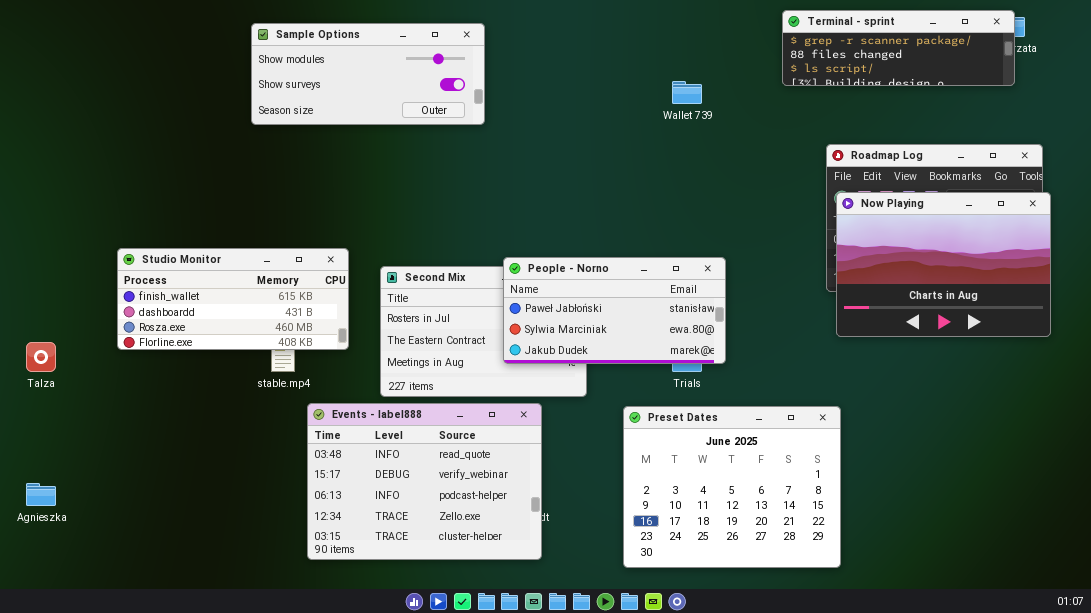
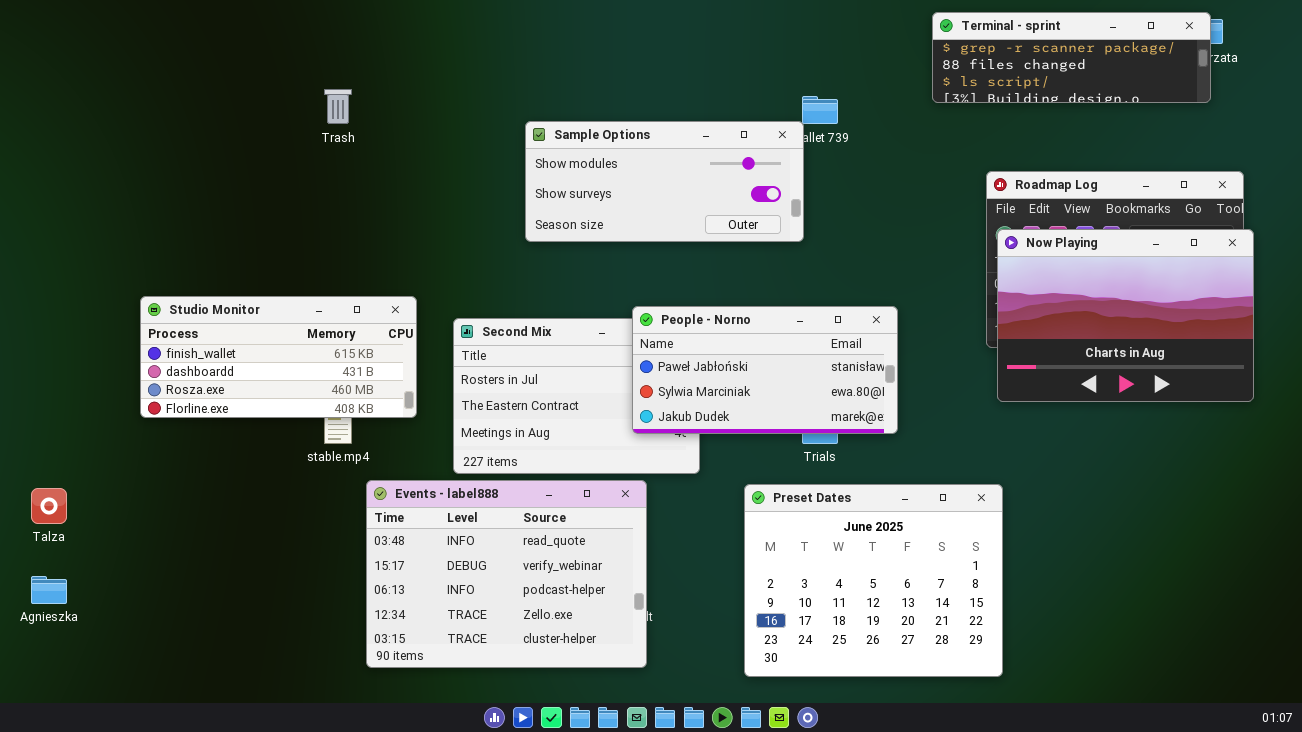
Sample Options: [251,23,485,125] -> [525,121,804,242], moved
People - Norno: [503,257,726,364] -> [632,306,898,434], moved
Talza: [26,342,56,372] -> [31,488,67,524], moved

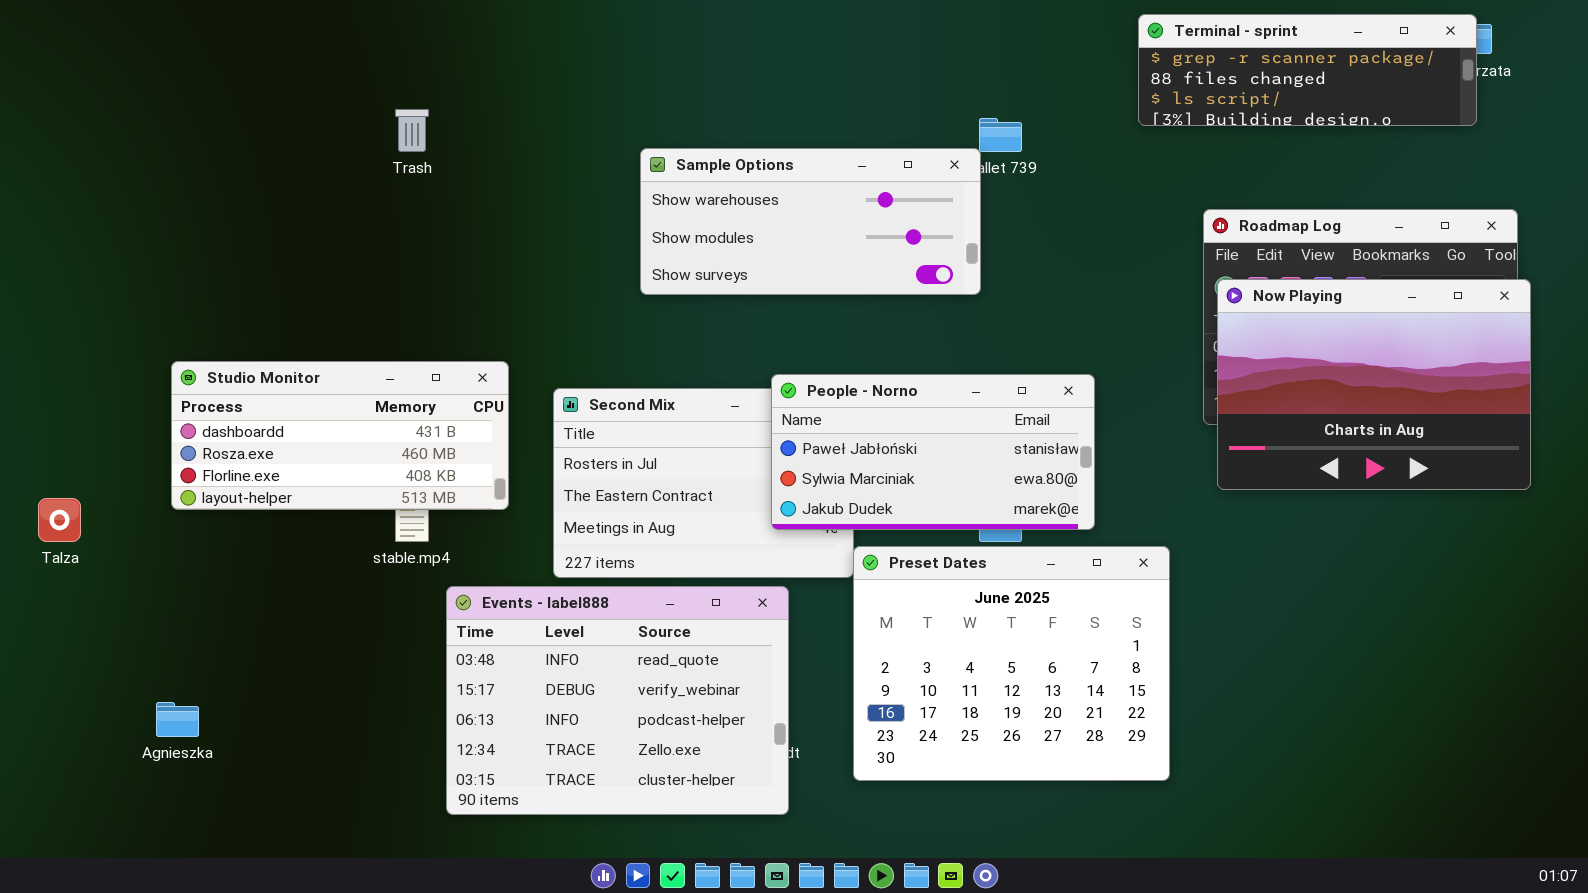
Sample Options: [525,121,804,242] -> [640,148,981,295], scrolled up 1 row
Studio Monitor: [140,296,417,418] -> [171,361,509,510], scrolled down 1 row
Preset Dates: [744,484,1003,677] -> [853,546,1170,781], moved
Talza: [31,488,67,524] -> [38,498,81,542], moved
Agnieszka: [31,576,67,604] -> [156,702,199,737], moved

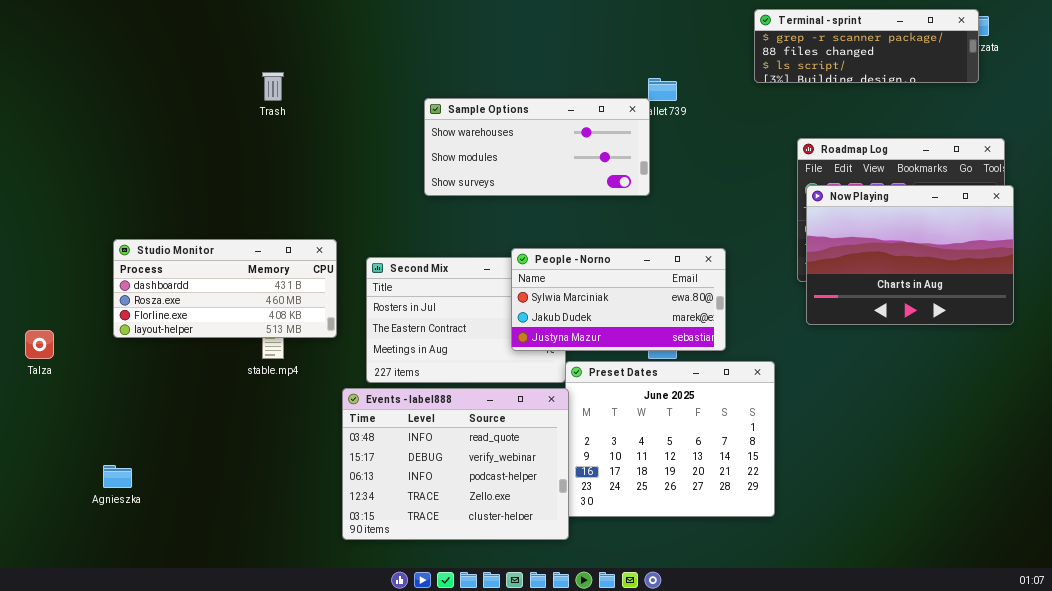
People - Norno: [771,374,1095,530] -> [511,248,726,351], scrolled down 1 row
Events - label888: [446,586,789,815] -> [342,388,569,540], moved

